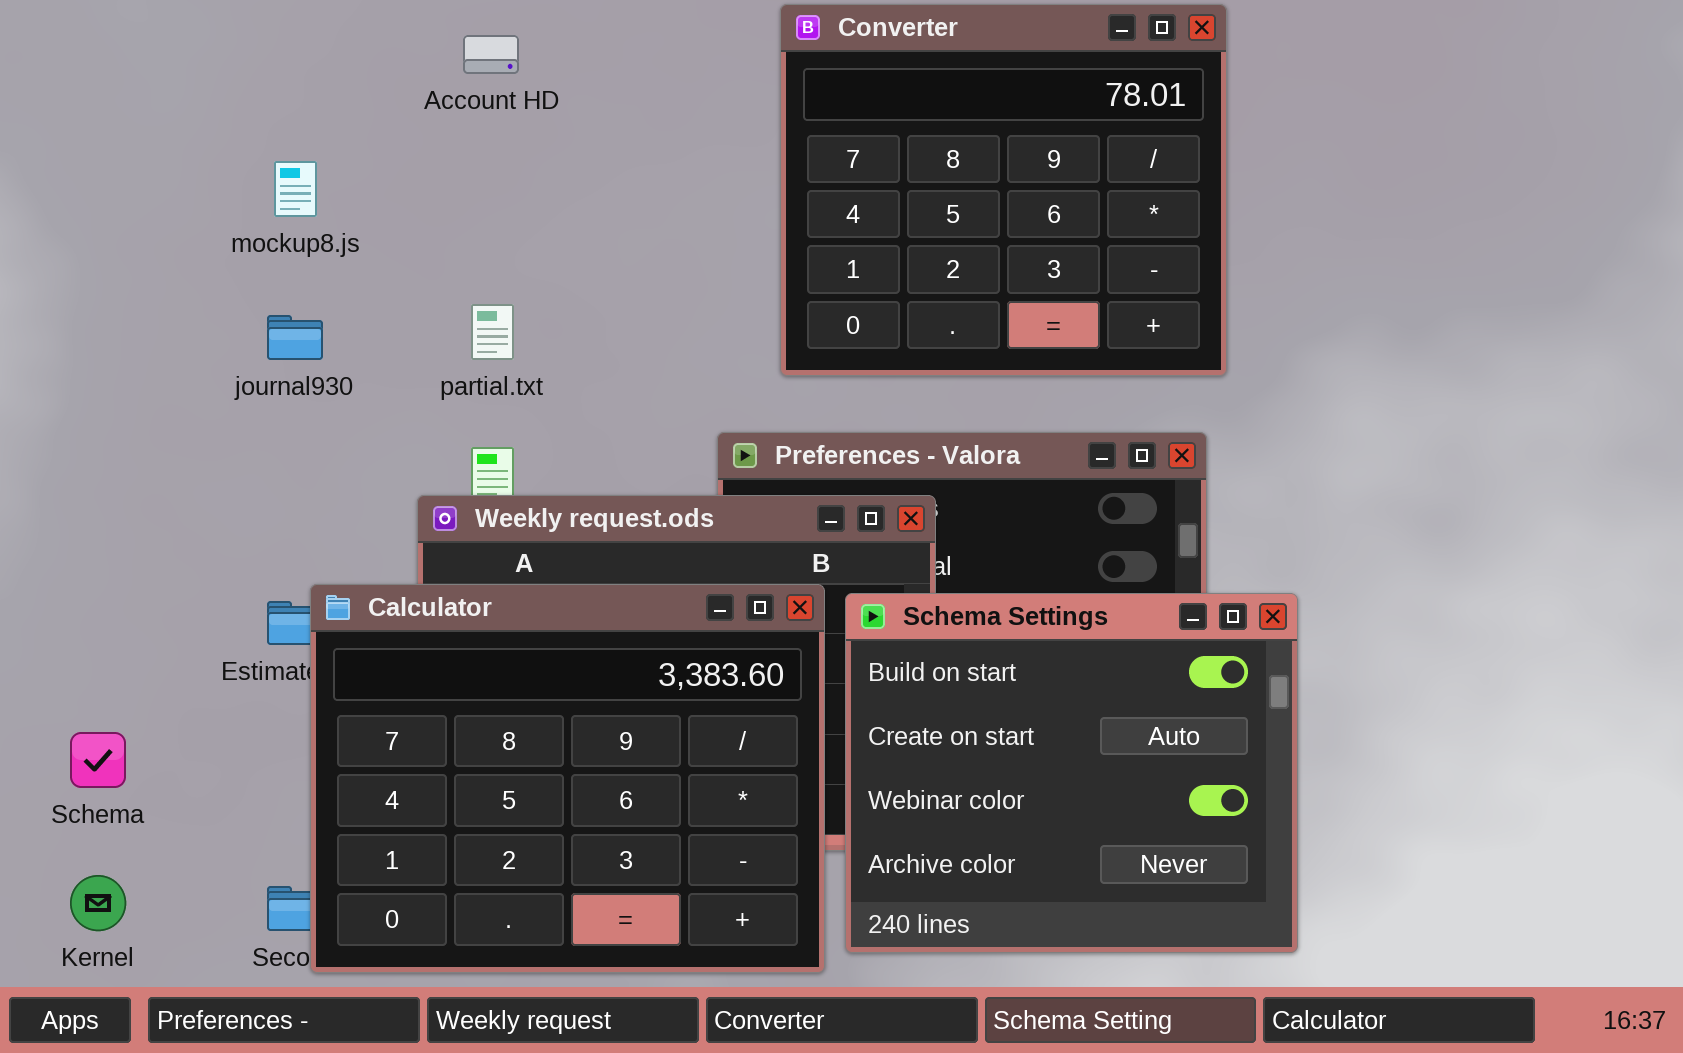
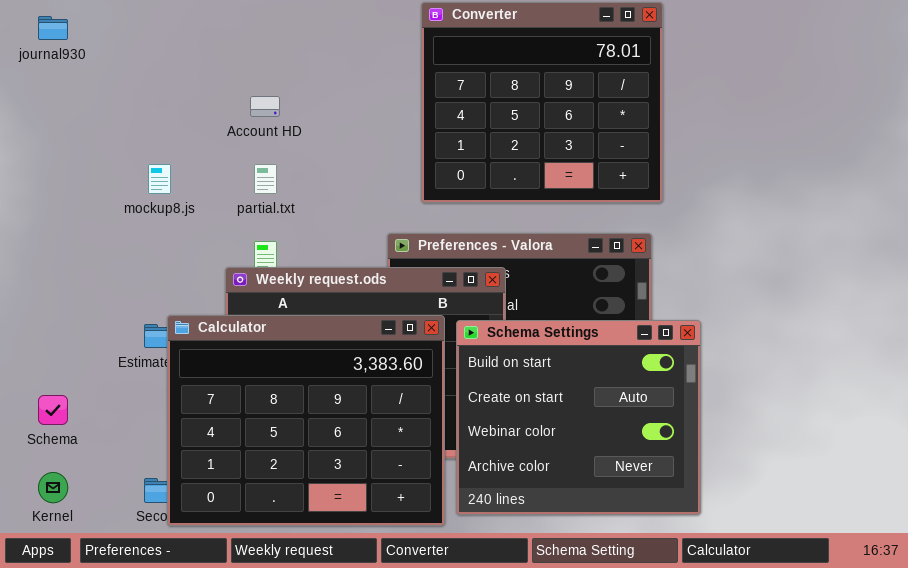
Account HD: [463,35,519,74] -> [250,96,280,117], moved
mockup8.js: [274,161,317,217] -> [148,164,171,194], moved
journal930: [267,315,323,360] -> [38,16,68,40], moved

